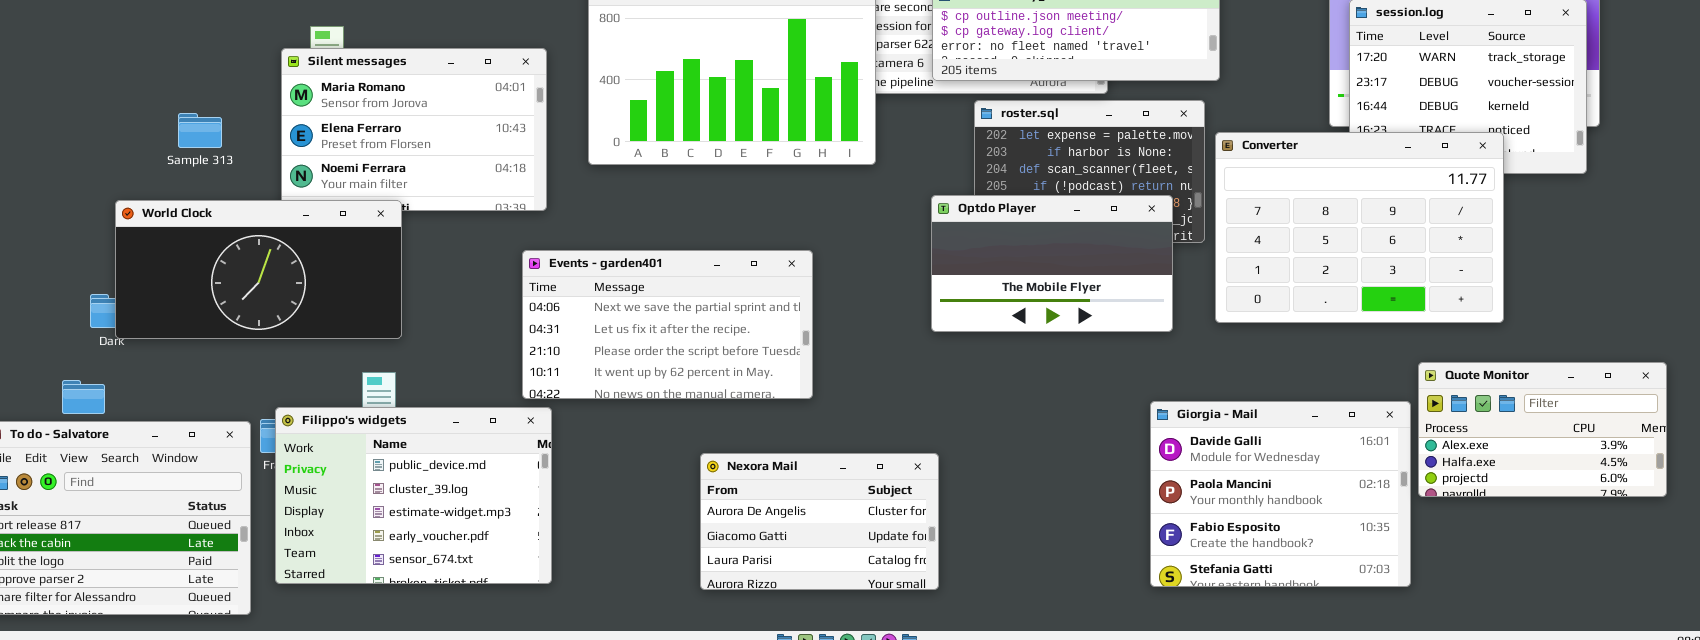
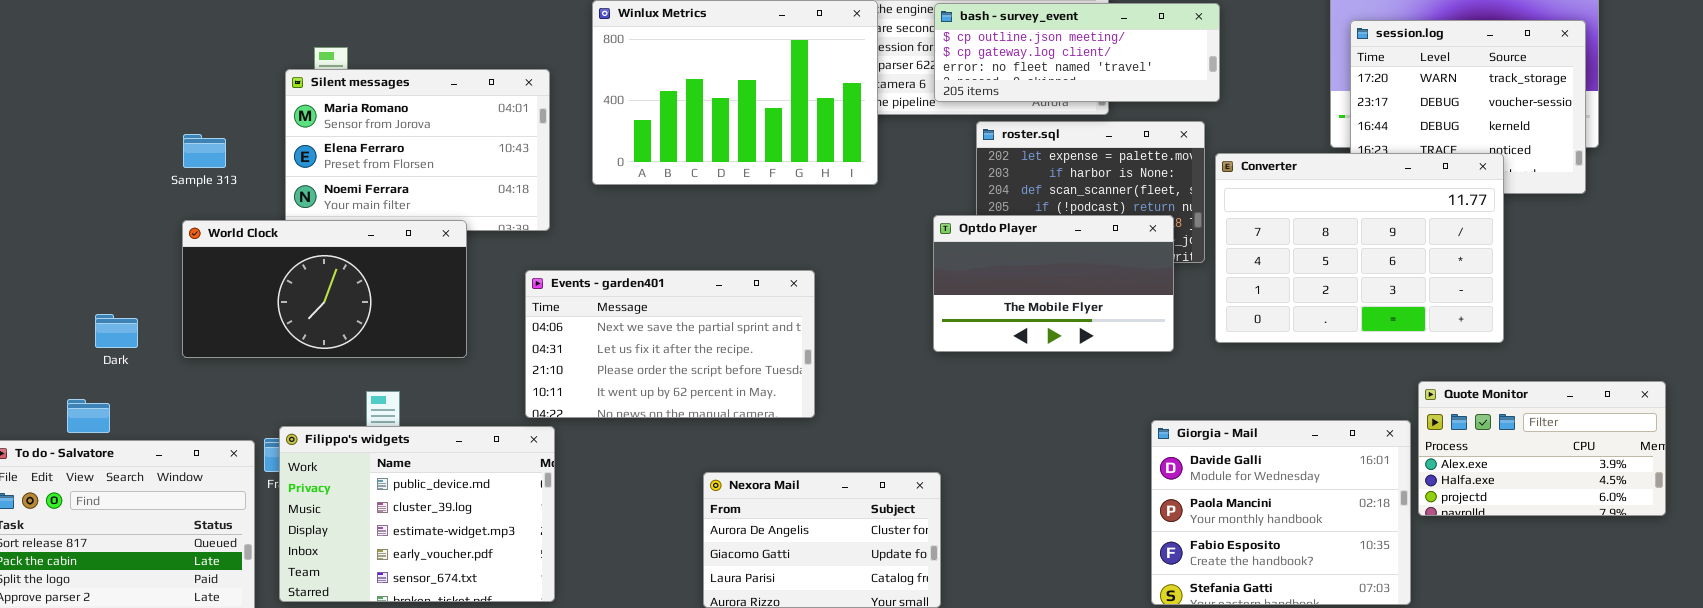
World Clock: [115,200,402,339] -> [182,220,467,358], moved

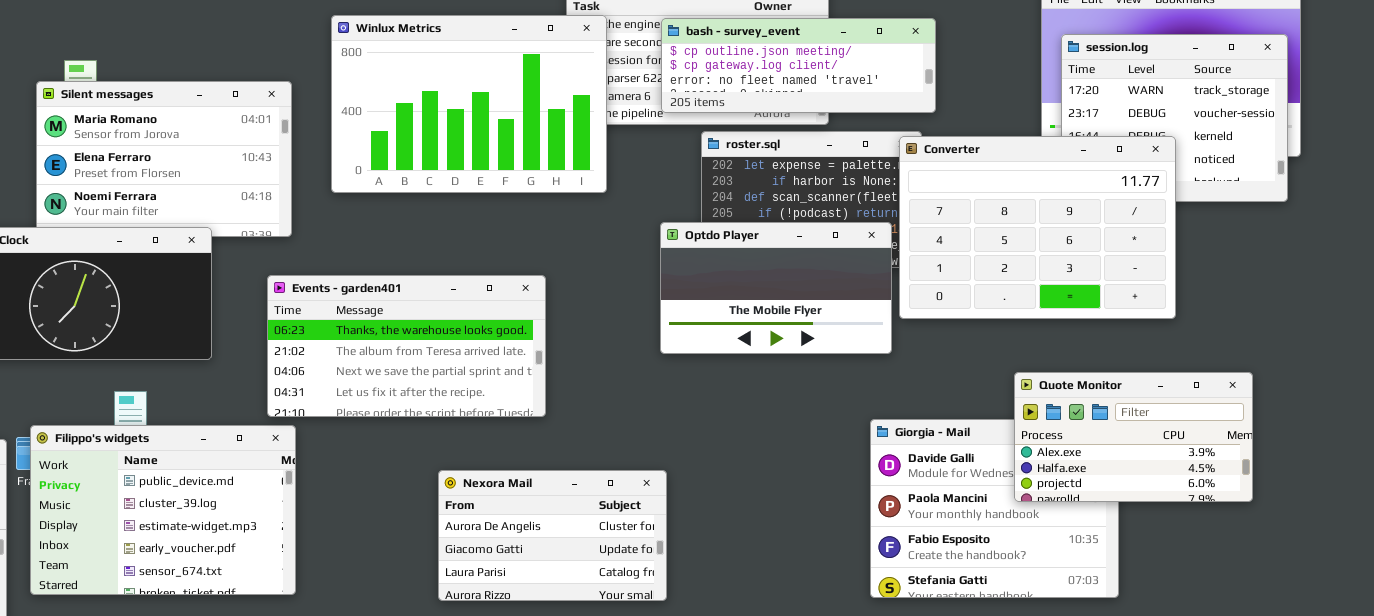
Converter: [1215,153,1504,343] -> [899,136,1176,319], moved
Events - garden401: [525,270,815,418] -> [267,275,546,417], scrolled up 2 rows
Quote Monitor: [1418,381,1666,516] -> [1014,372,1253,502], moved

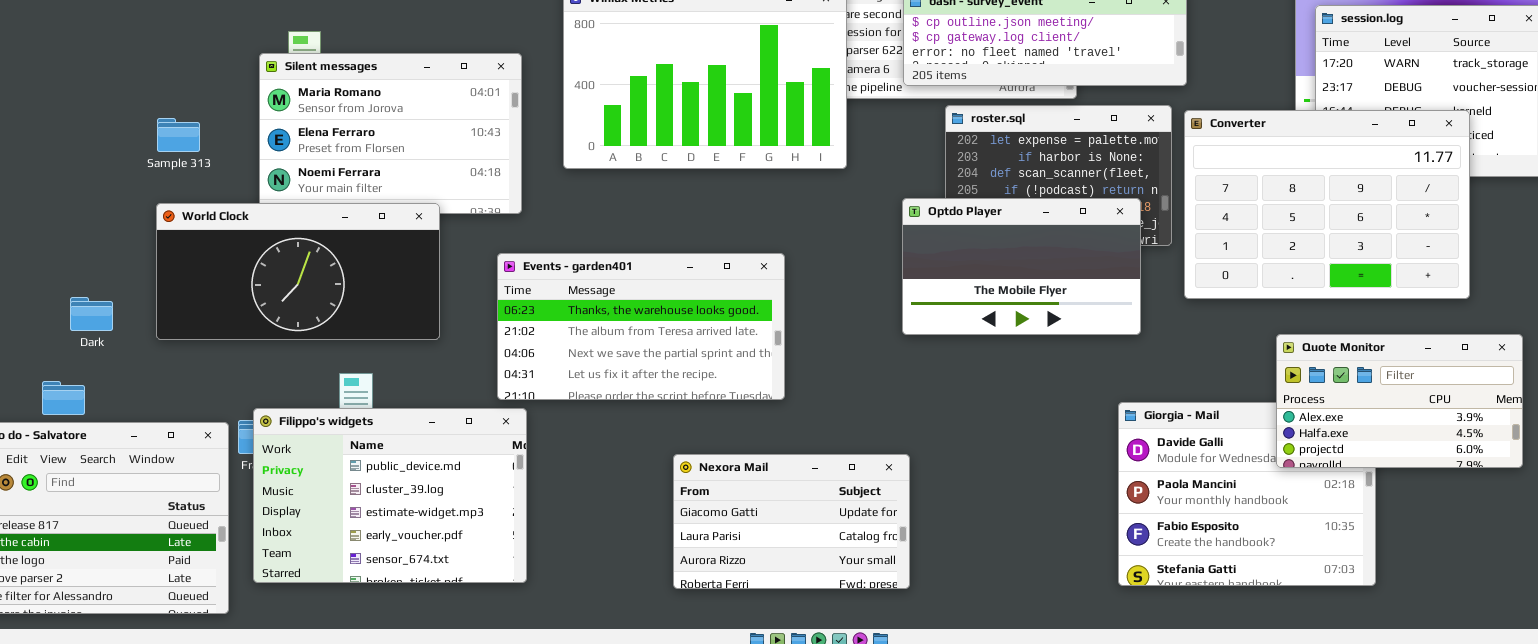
Converter: [899,136,1176,319] -> [1184,110,1470,299], moved
Quote Monitor: [1014,372,1253,502] -> [1276,334,1523,468], moved
Nexora Mail: [438,470,667,601] -> [673,454,910,589], scrolled down 1 row

